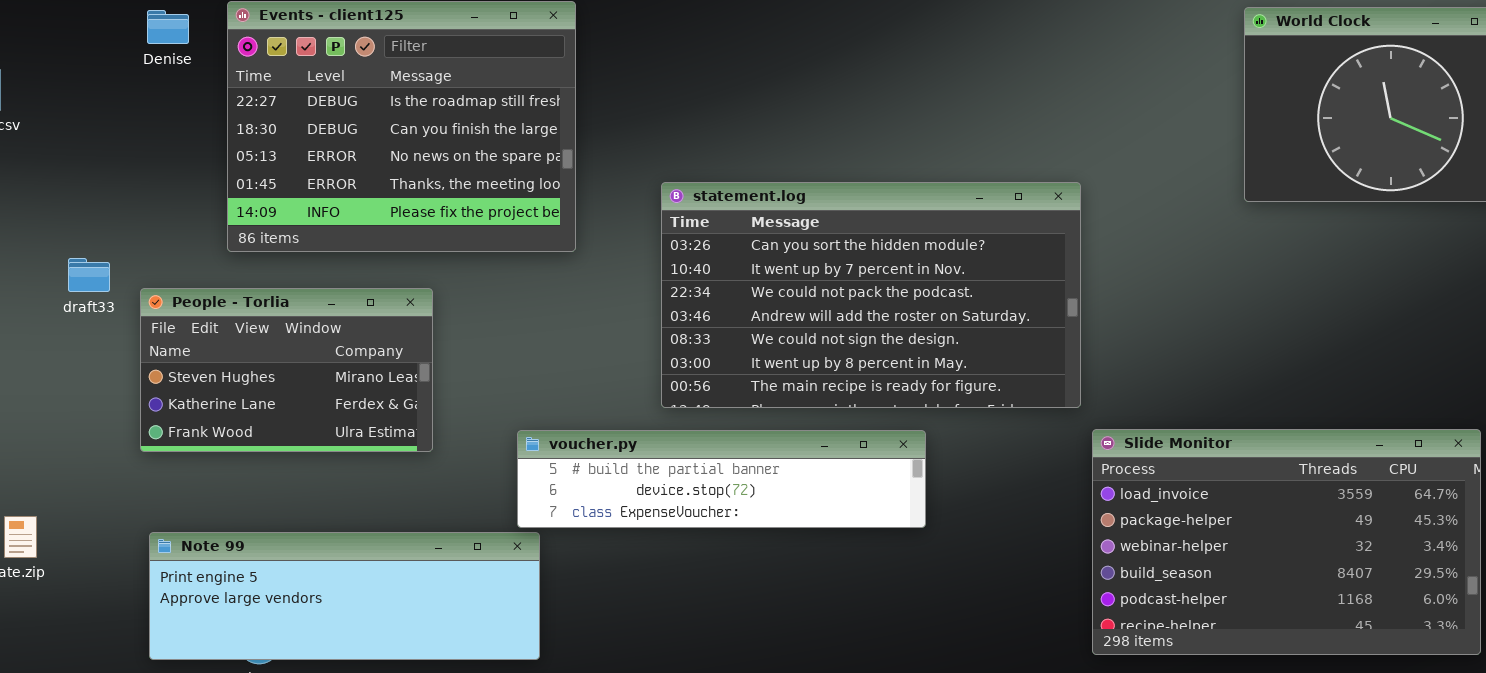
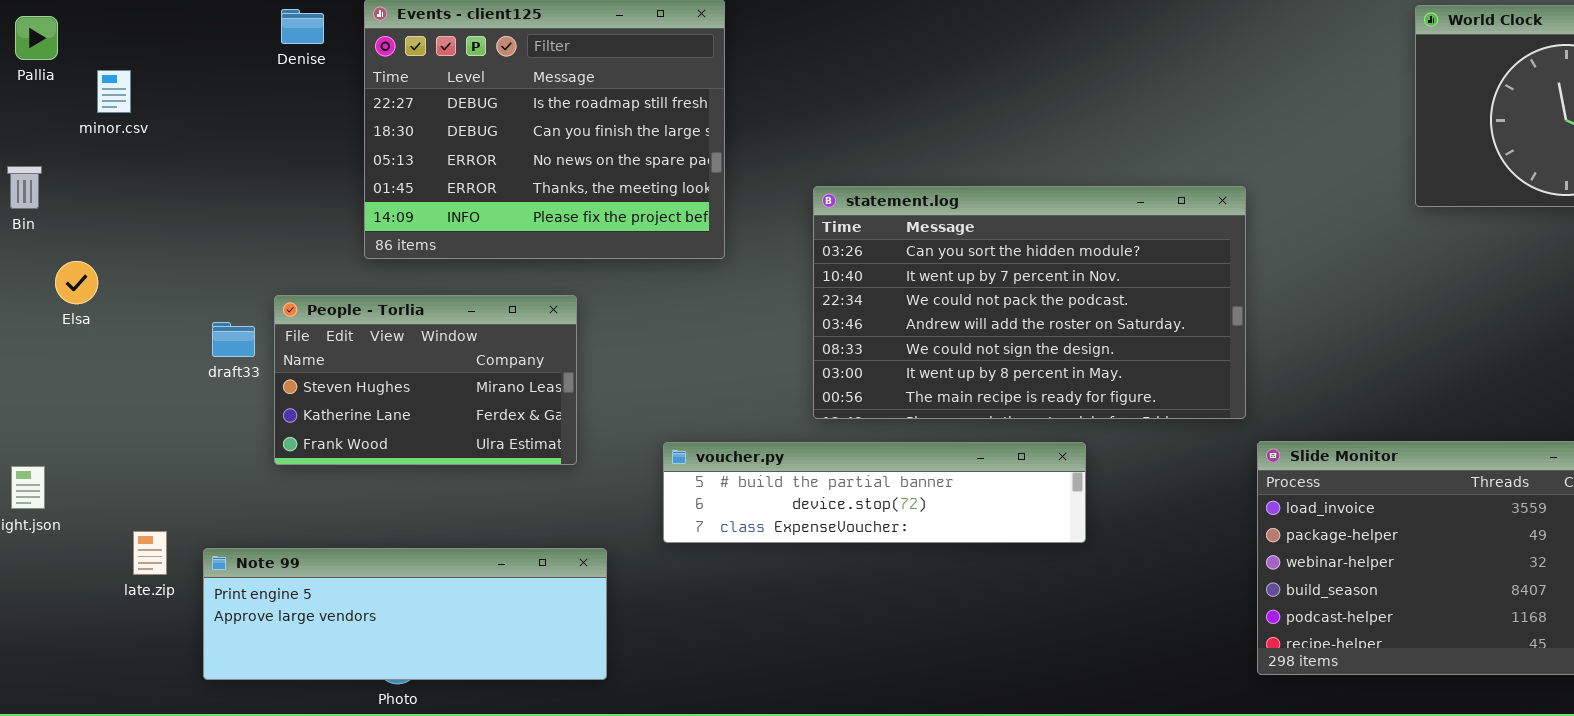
draft33: [68,258,110,292] -> [212,322,255,357], moved
Note 99: [149,532,540,660] -> [203,548,607,680], moved

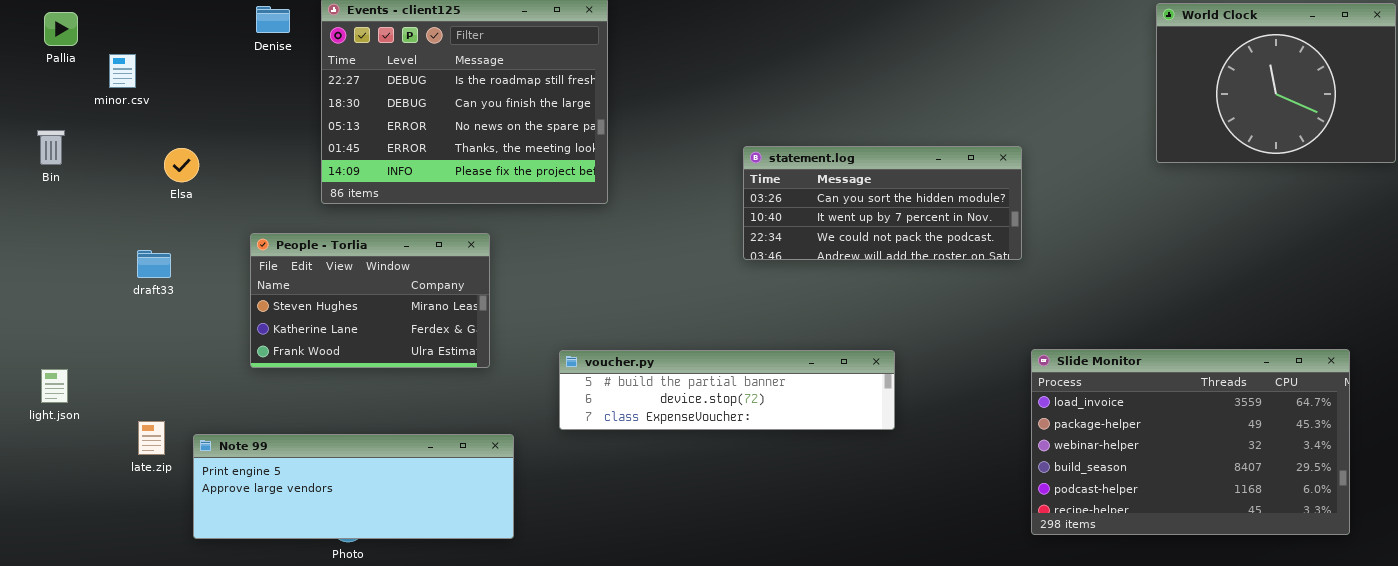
statement.log: [813,186,1246,419] -> [743,146,1022,260], resized
Elsa: [55,261,98,304] -> [164,148,199,182], moved
draft33: [212,322,255,357] -> [137,250,171,278], moved

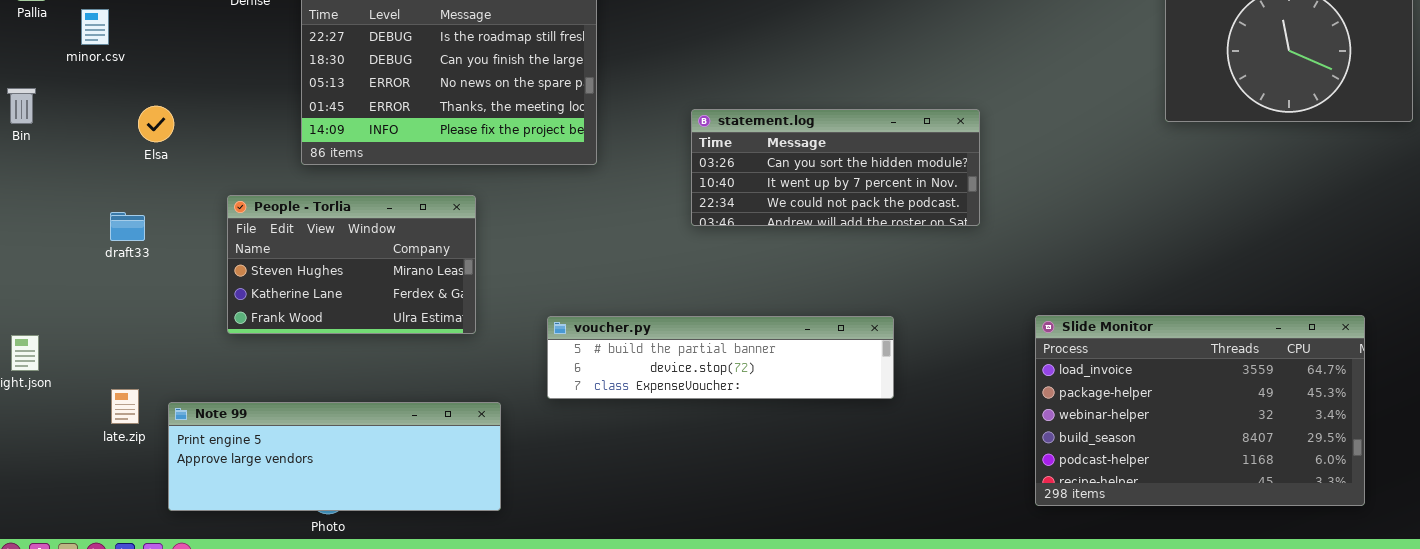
statement.log: [743,146,1022,260] -> [691,109,980,226], moved

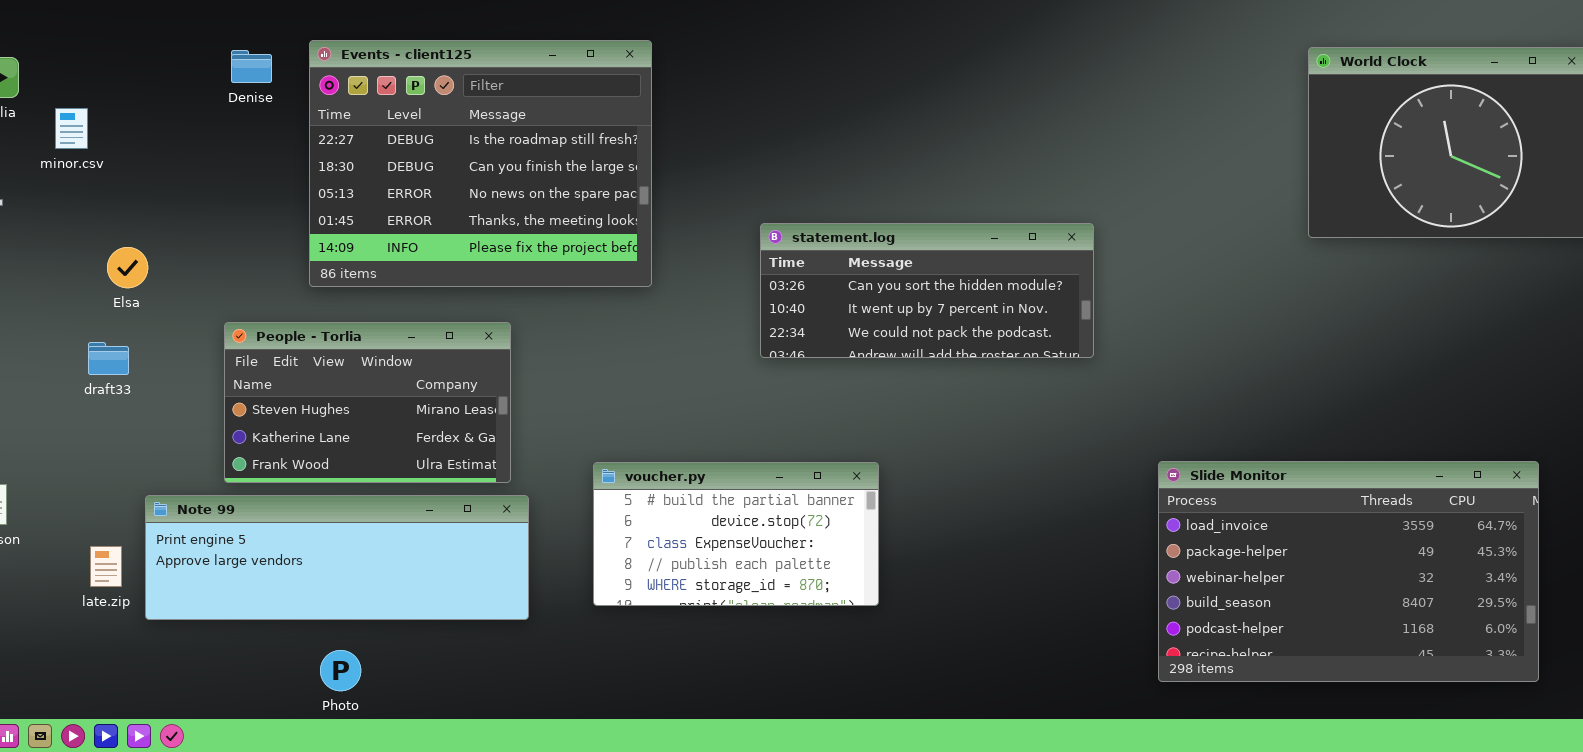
Elsa: [138,106,174,142] -> [107,247,148,288], moved
voucher.py: [547,316,894,399] -> [593,462,879,606], resized
Note 99: [168,402,501,511] -> [145,495,529,620], moved

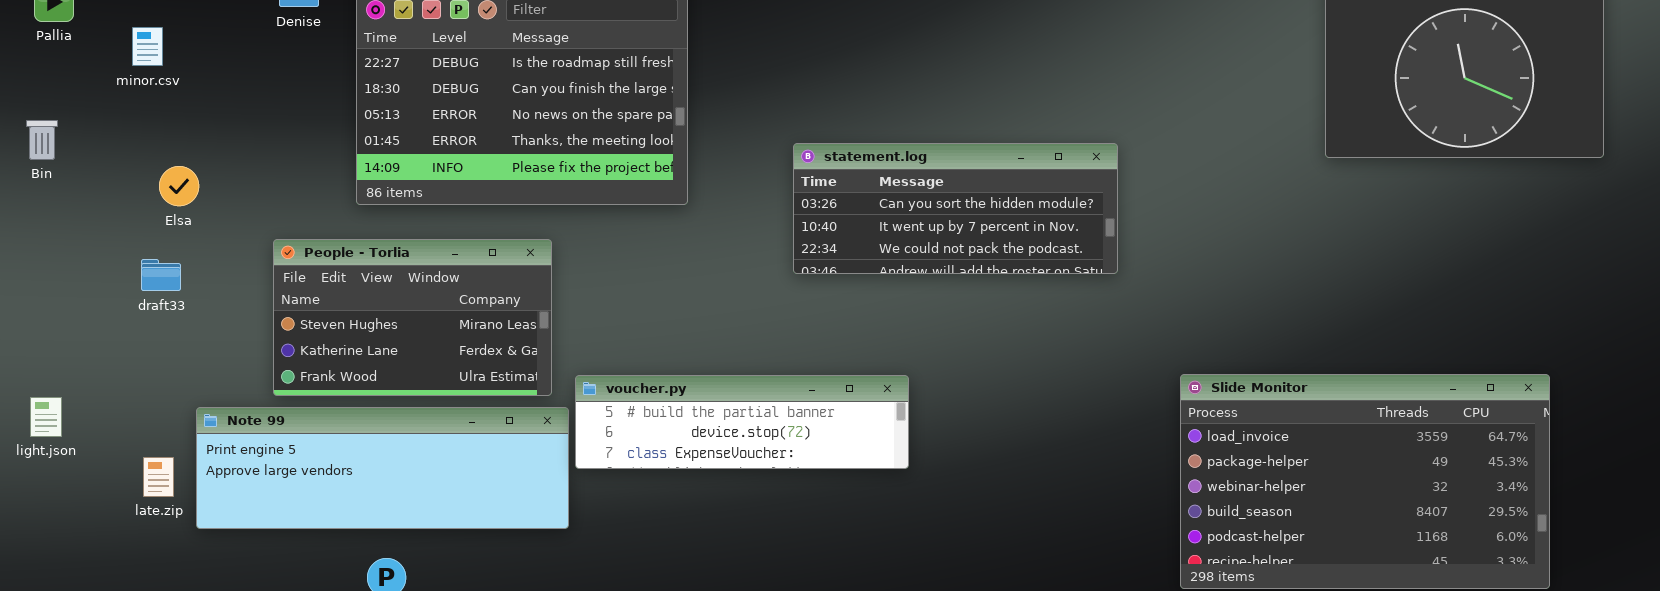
minor.csv: [55,108,88,149] -> [132,27,163,66], moved
voucher.py: [593,462,879,606] -> [575,375,909,469], resized

